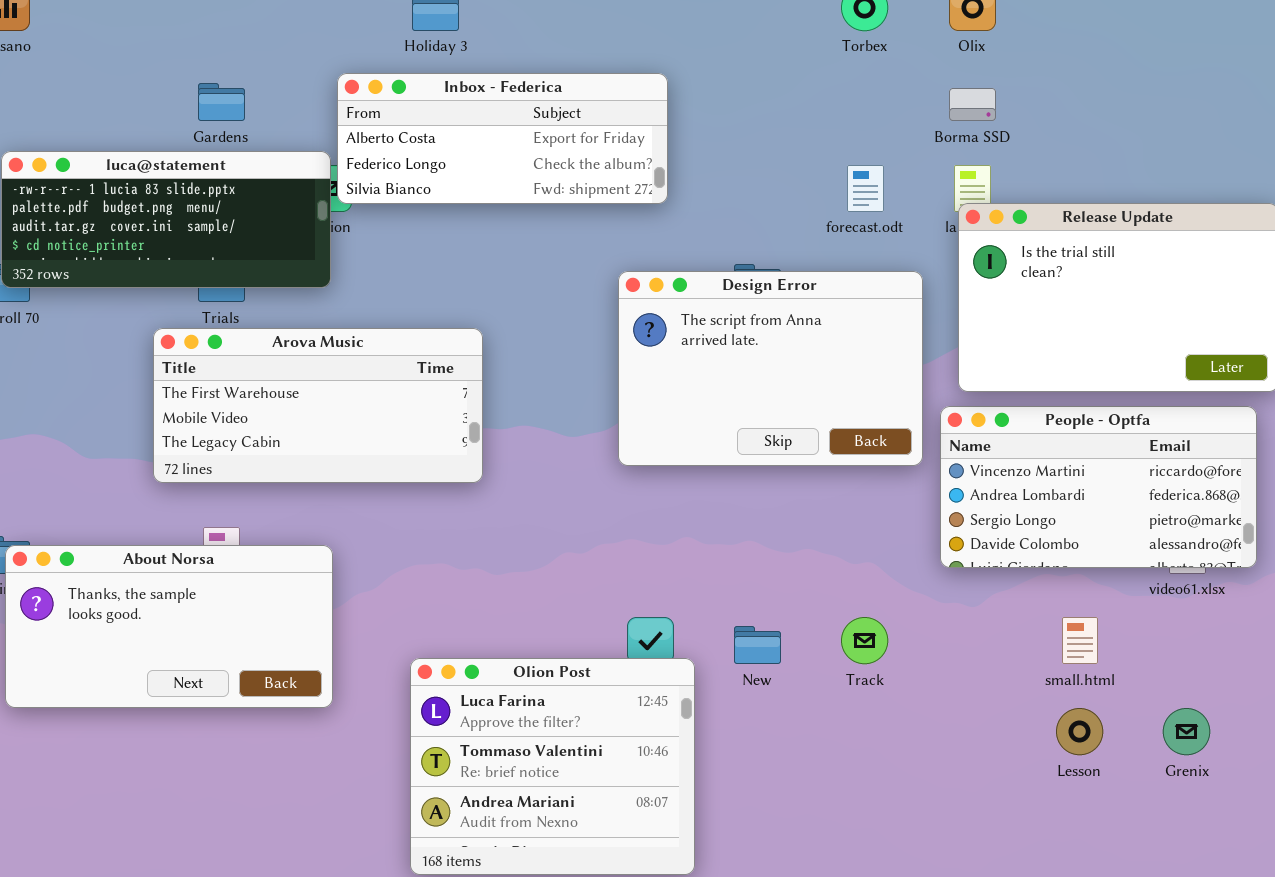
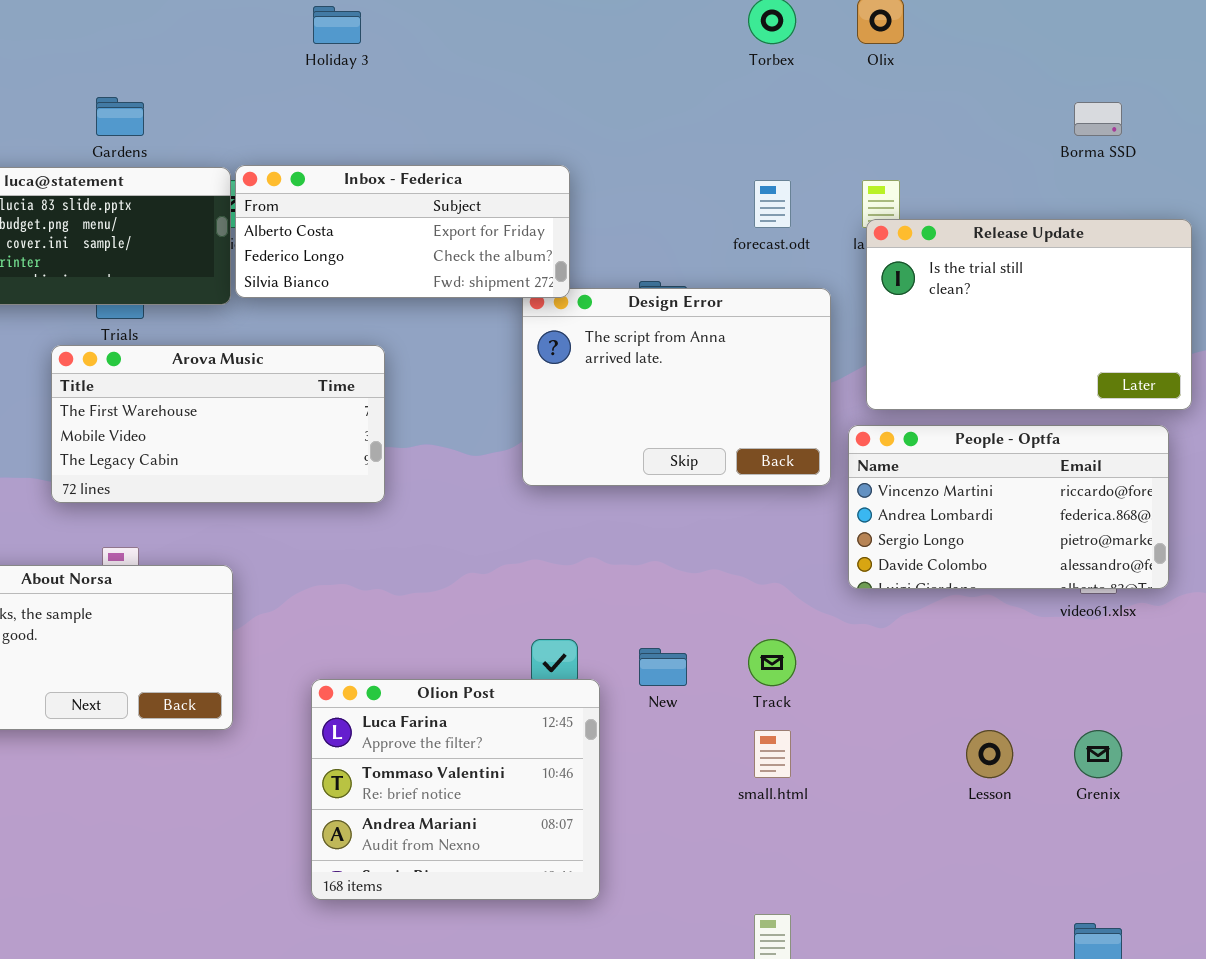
Inbox - Federica: [337,73,668,204] -> [235,165,570,298], moved
Borma SSD: [949,88,996,121] -> [1074,102,1122,136], moved
small.html: [1062,617,1098,664] -> [754,730,791,778], moved

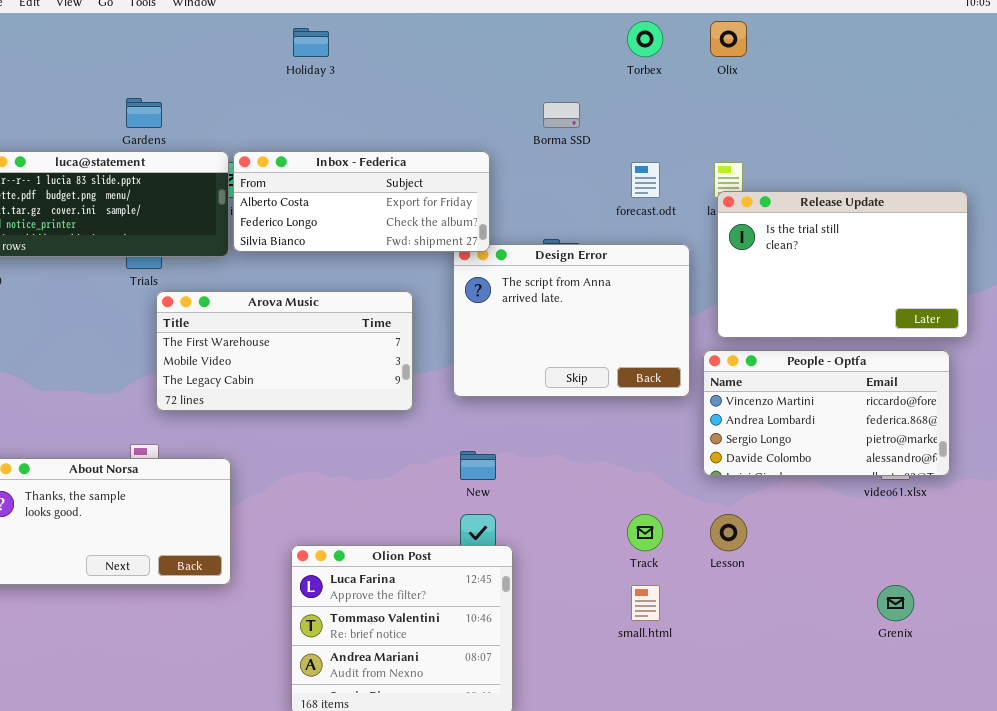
Borma SSD: [1074,102,1122,136] -> [543,102,580,128], moved
Arova Music: [51,345,385,503] -> [156,291,413,411], moved
New: [639,648,687,686] -> [460,451,496,480], moved
Lesson: [966,730,1013,778] -> [710,514,747,551], moved

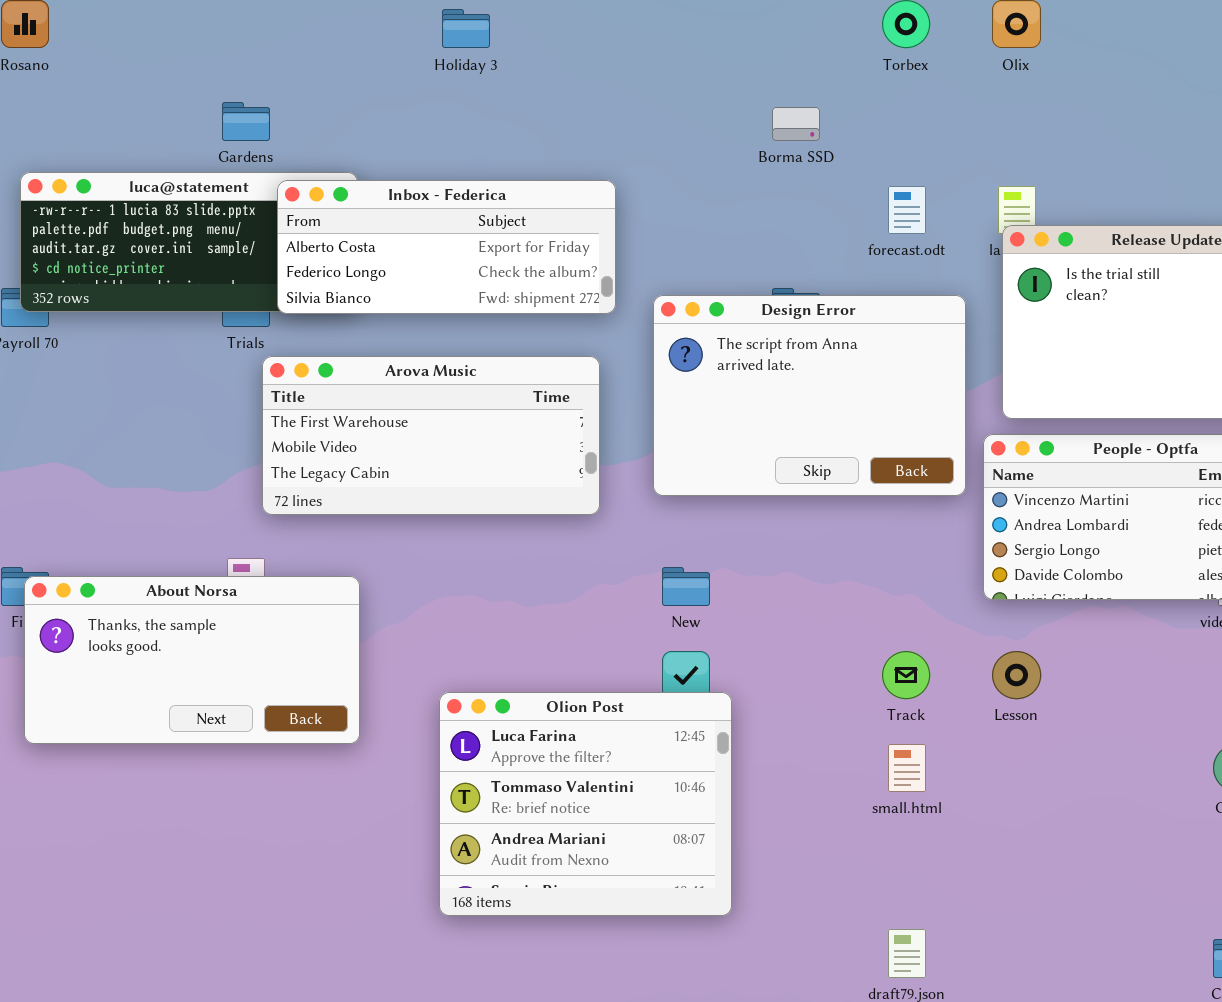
Inbox - Federica: [233,151,490,252] -> [277,180,616,314], moved

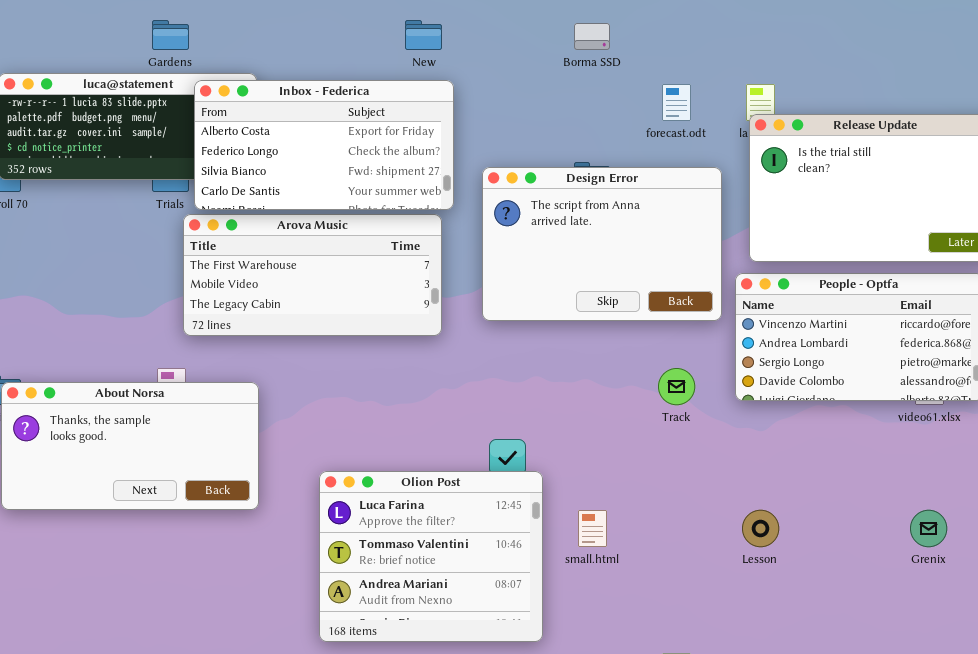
Inbox - Federica: [277,180,616,314] -> [194,80,454,210], resized
New: [662,567,710,606] -> [405,20,442,50], moved
Track: [882,651,930,699] -> [658,368,695,405], moved
Lesson: [992,651,1041,699] -> [742,510,779,547], moved
small.html: [888,744,926,792] -> [578,510,607,547], moved

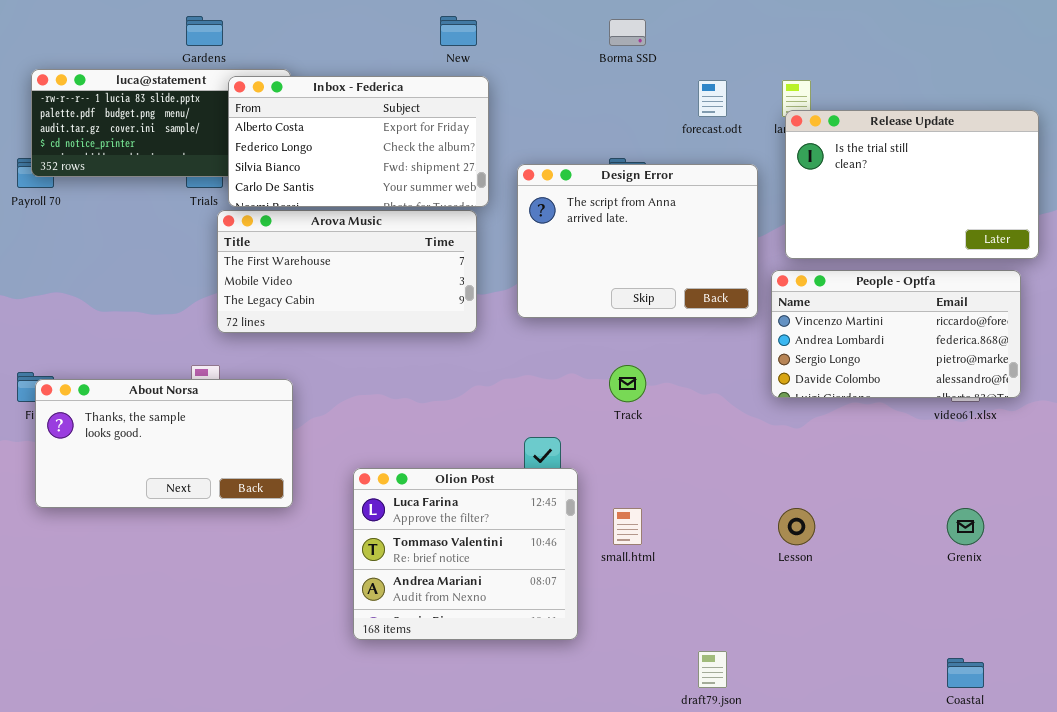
Track: [658,368,695,405] -> [609,365,646,402], moved

